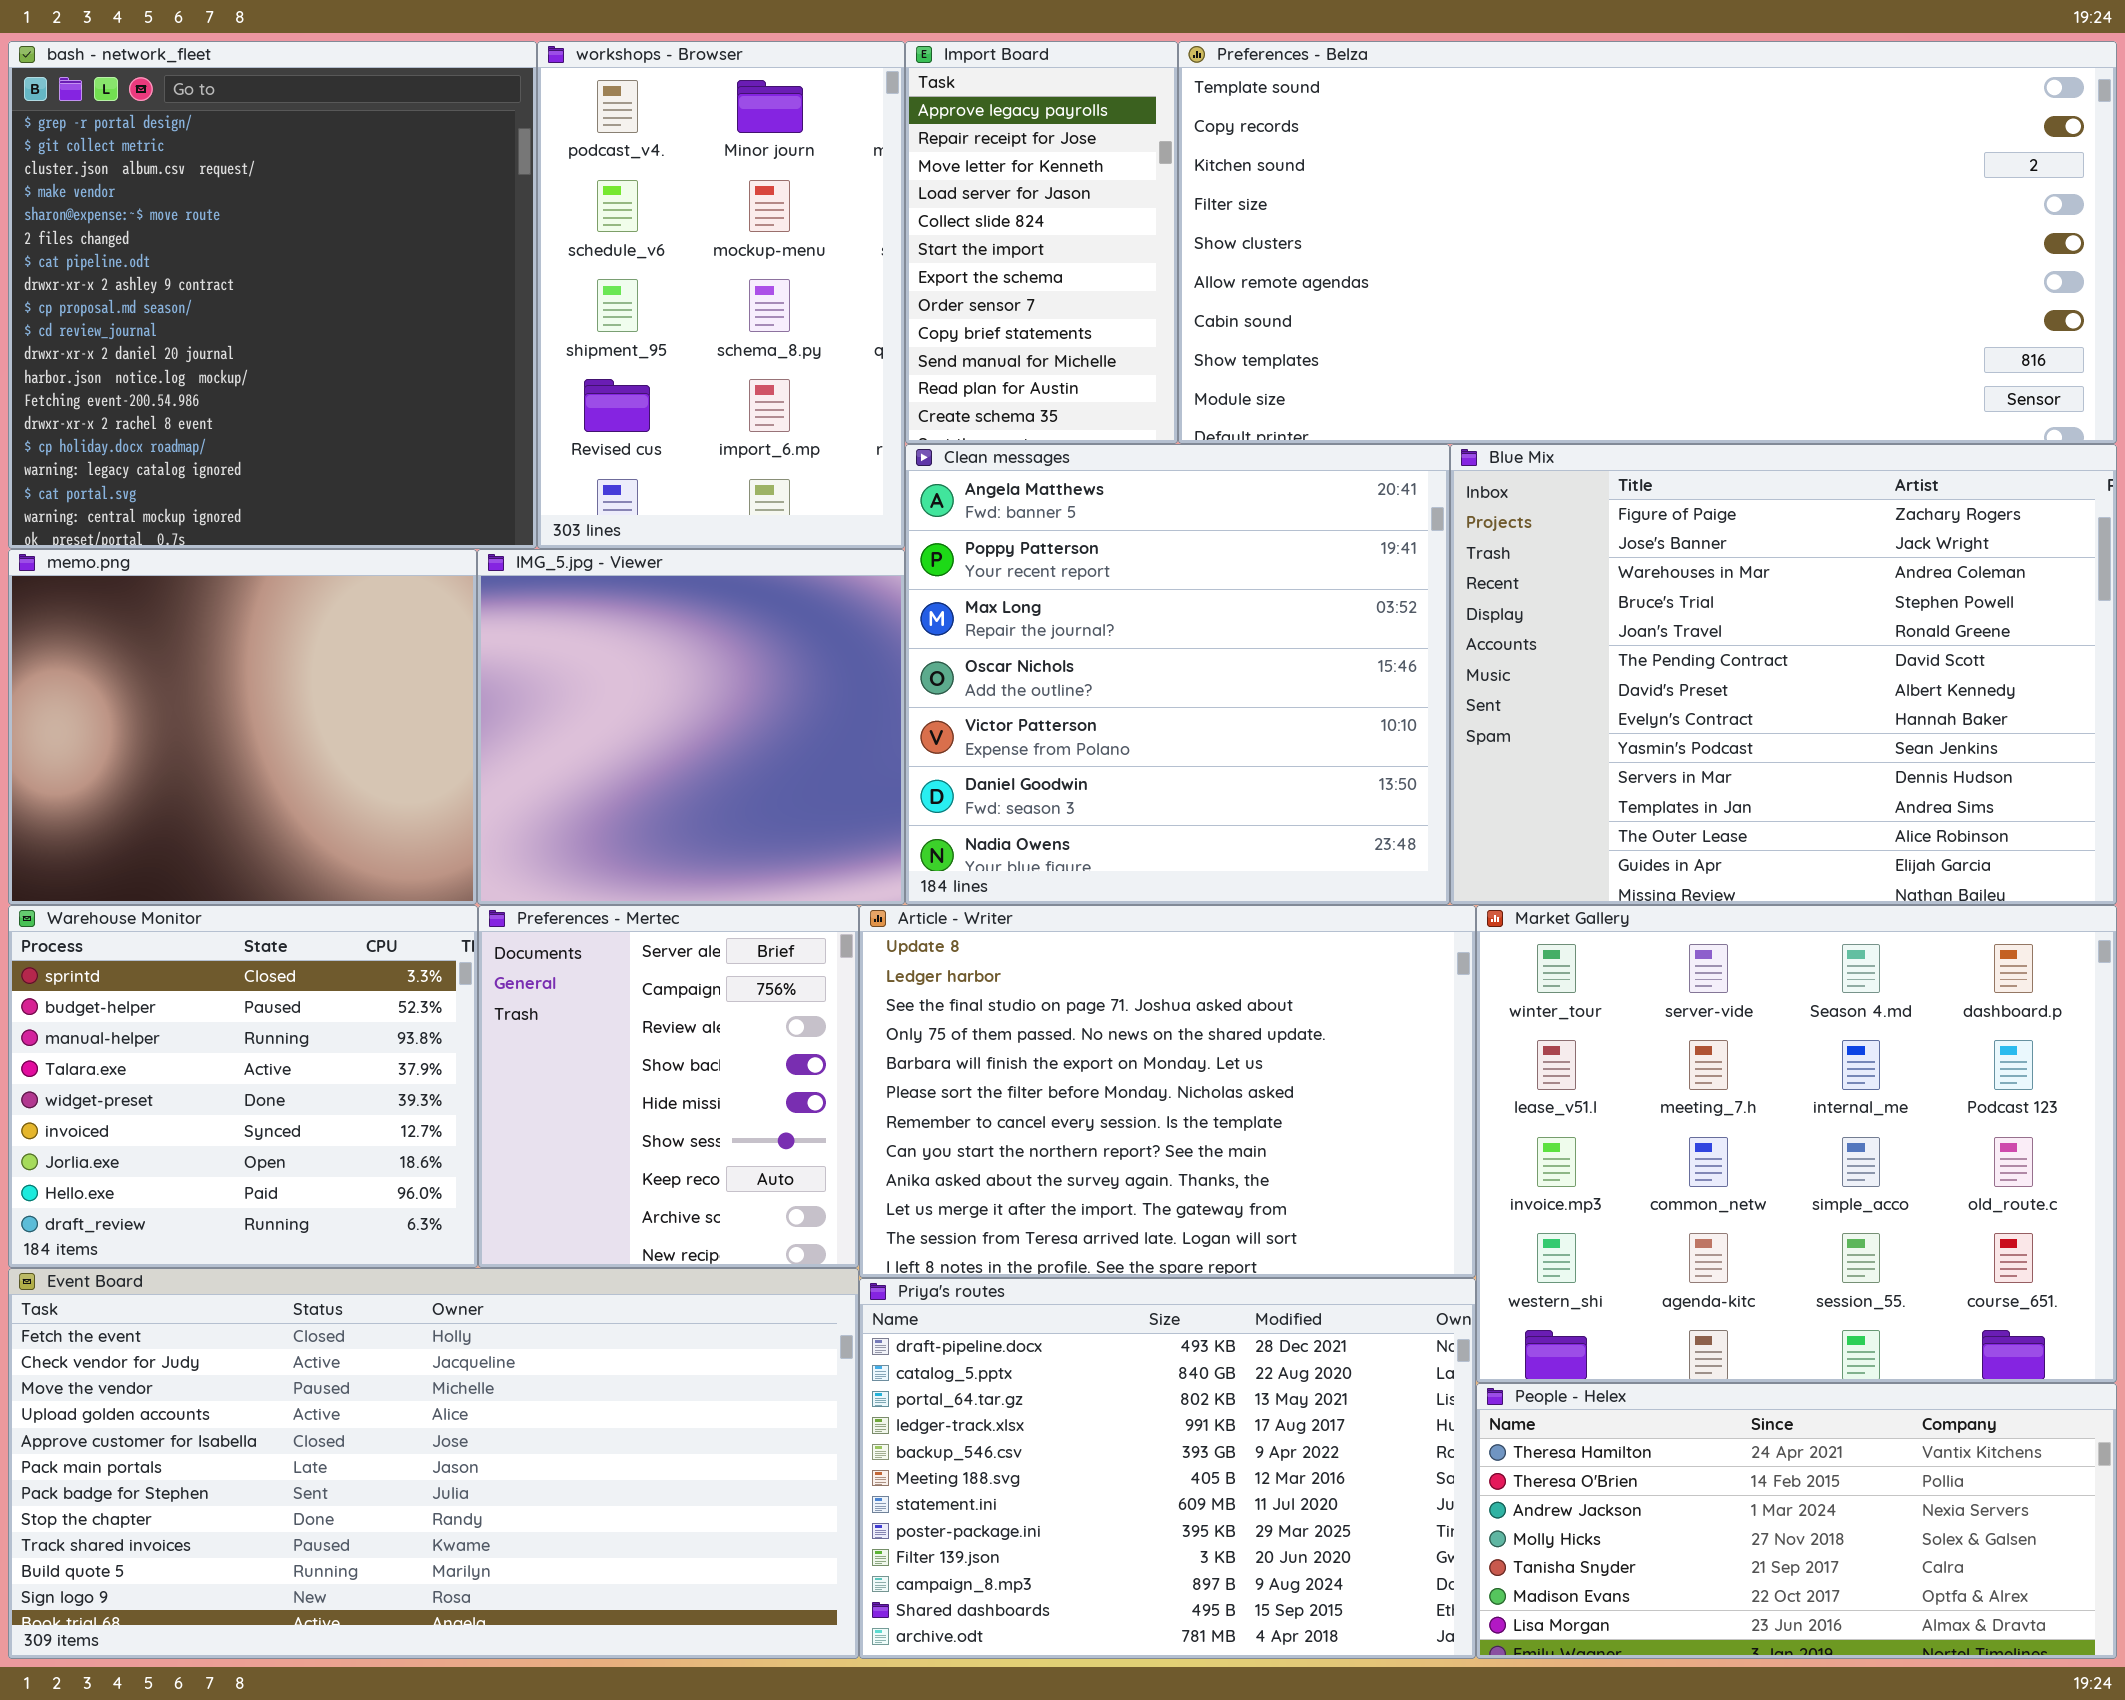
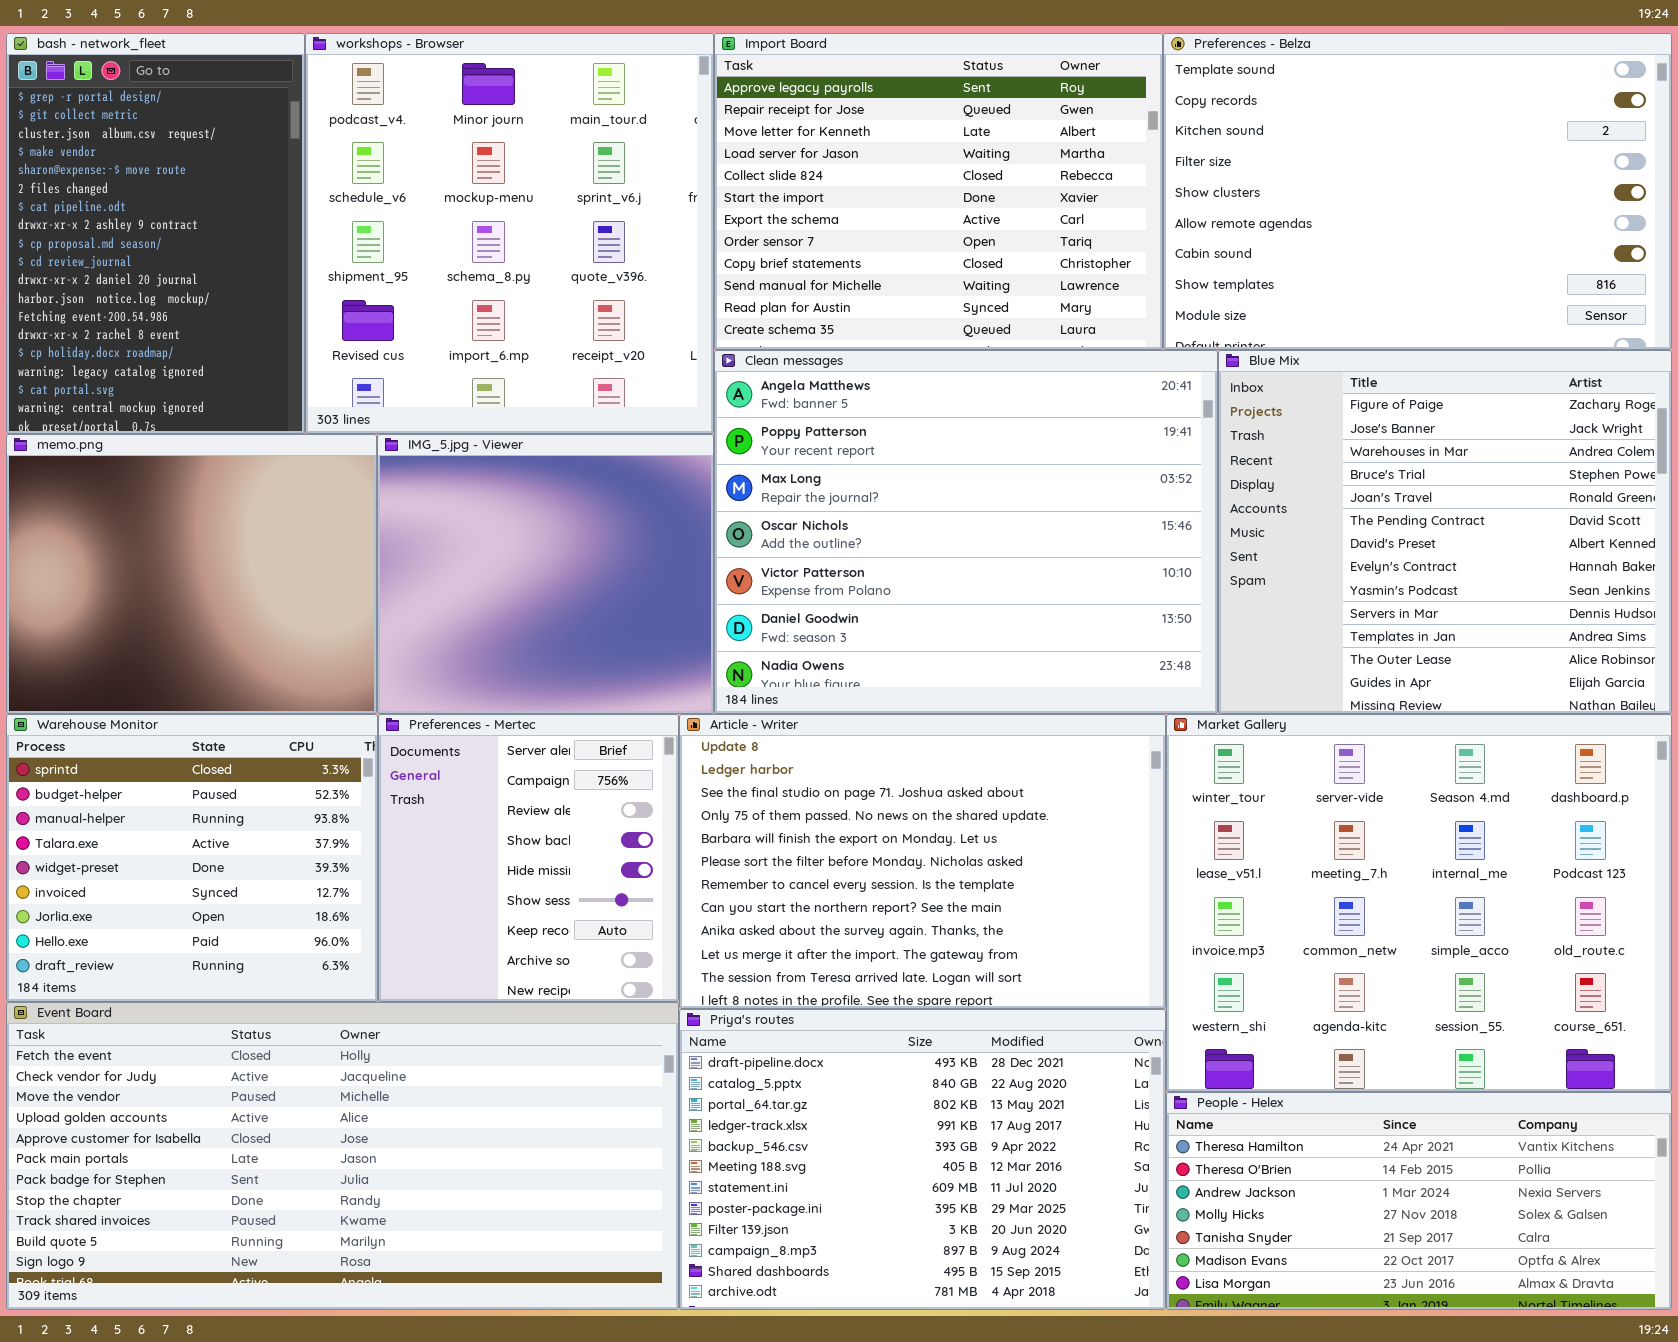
bash - network_fleet: [8,41,537,549] -> [6,33,305,434], resized
workshops - Browser: [537,41,905,549] -> [305,33,714,434], resized
Import Board: [905,41,1178,444] -> [714,33,1163,350], resized
Preferences - Belza: [1178,41,2117,444] -> [1163,33,1672,350], resized
Clean messages: [905,444,1450,905] -> [714,350,1218,714], resized
Blue Mix: [1450,444,2117,905] -> [1218,350,1672,714], resized

